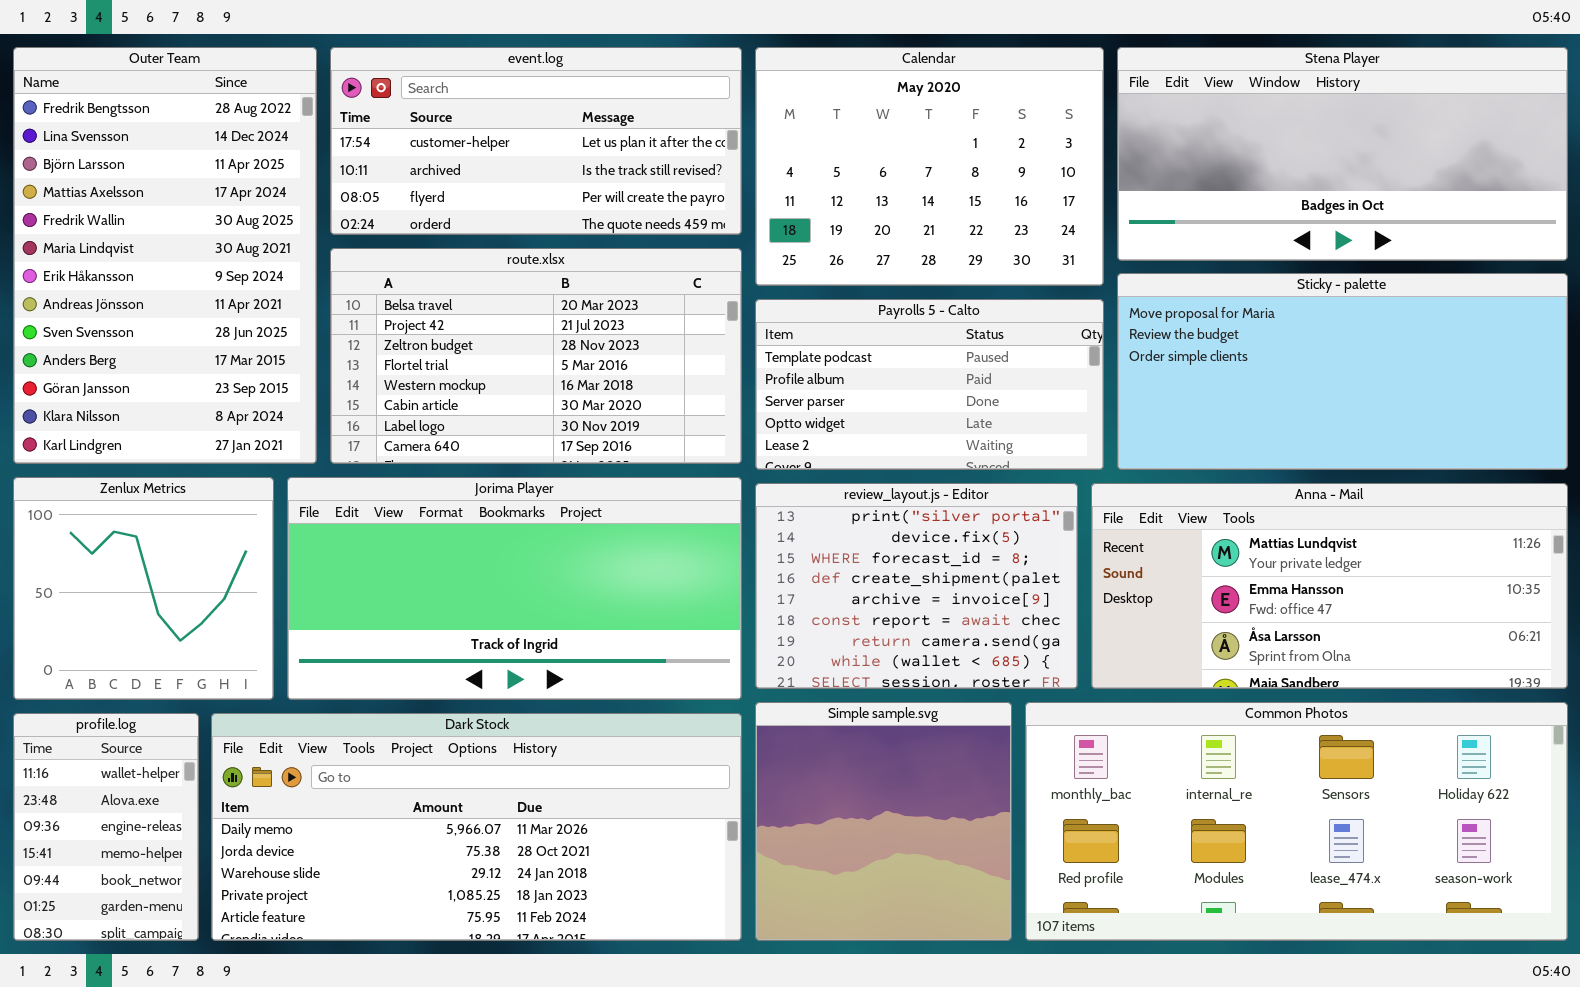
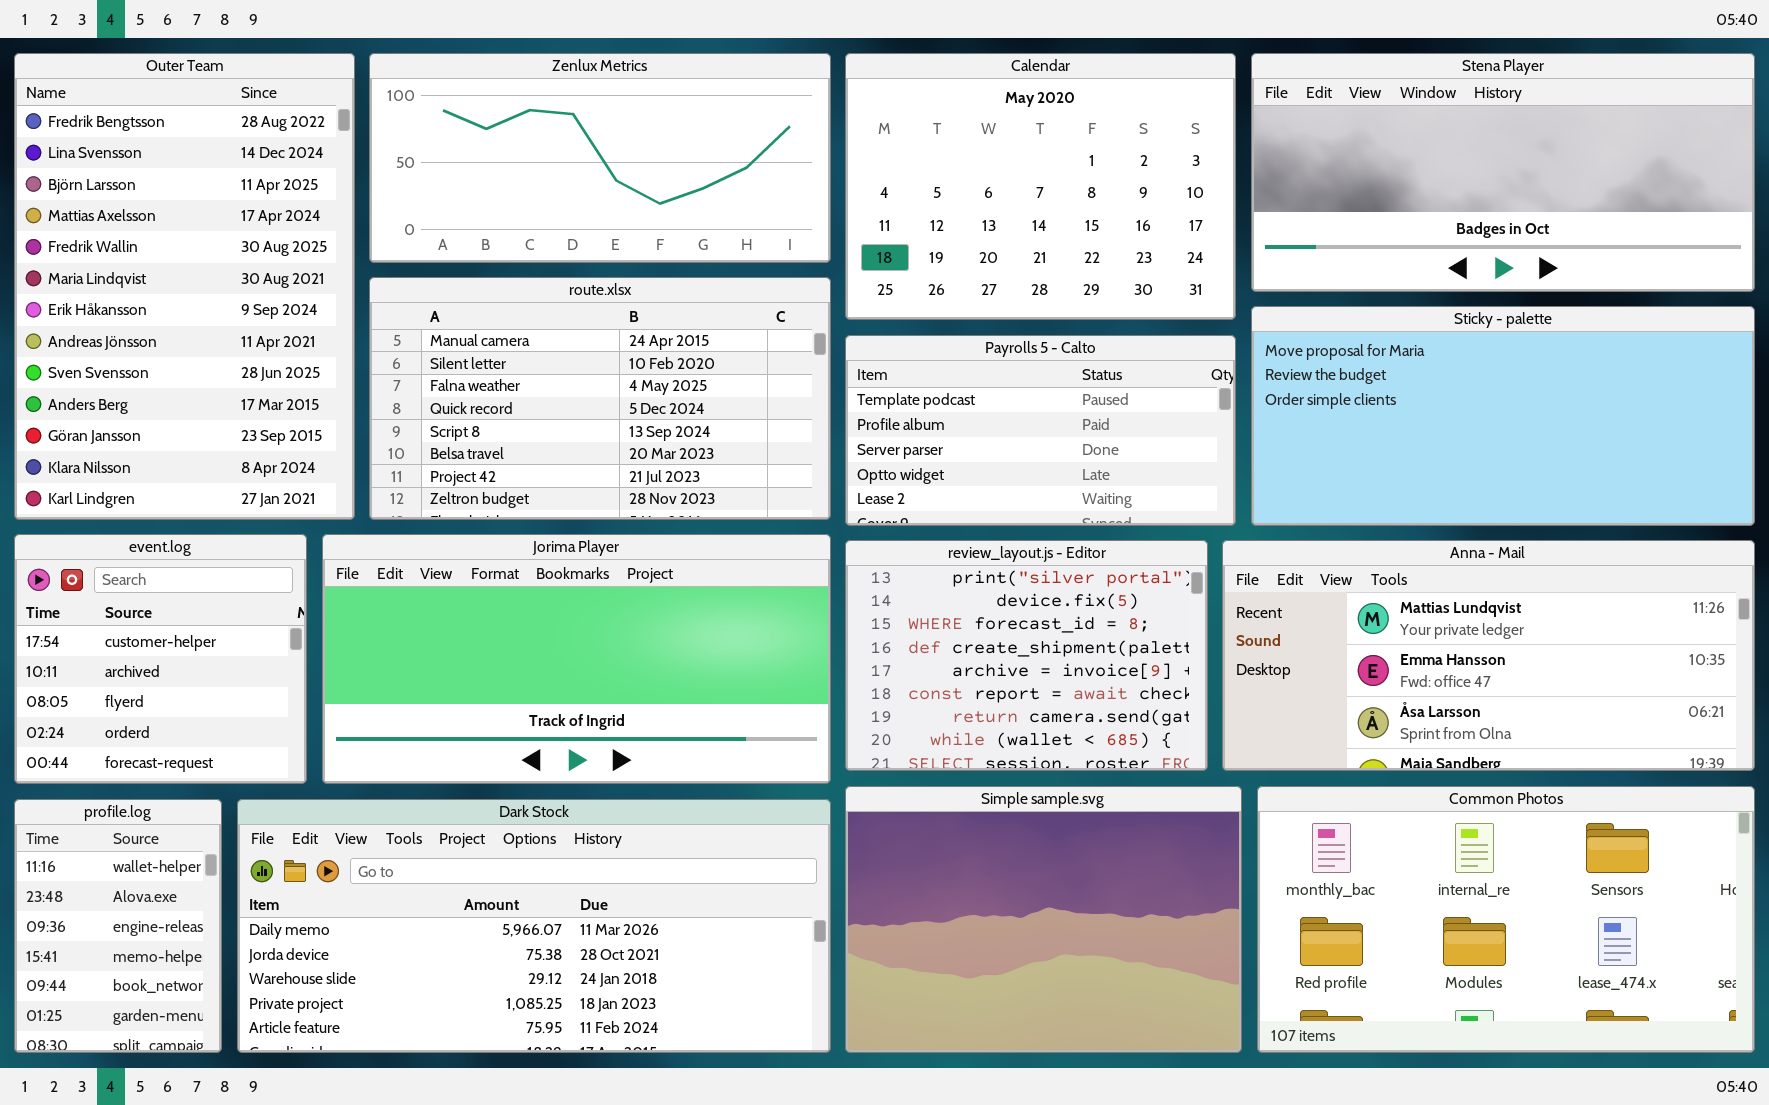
event.log: [330,47,742,235] -> [14,534,307,784], moved, resized
route.xlsx: [330,248,742,464] -> [369,277,831,520], scrolled up 5 rows
Zenlux Metrics: [13,477,274,700] -> [369,53,831,263], moved, resized
Simple sample.svg: [755,702,1012,941] -> [845,786,1242,1053], resized
Common Photos: [1025,702,1568,941] -> [1257,786,1755,1053], resized

